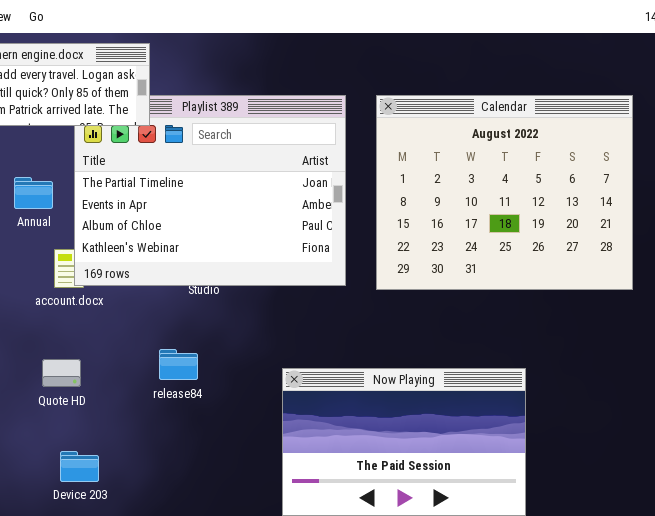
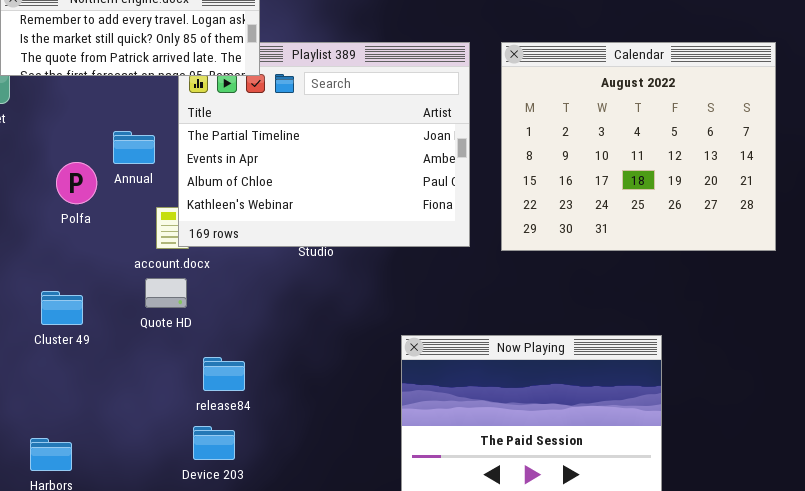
release84: [159,349,198,380] -> [203,357,245,391], moved
Quote HD: [42,359,81,387] -> [145,278,187,308], moved
Device 203: [60,451,99,482] -> [193,426,235,460], moved

